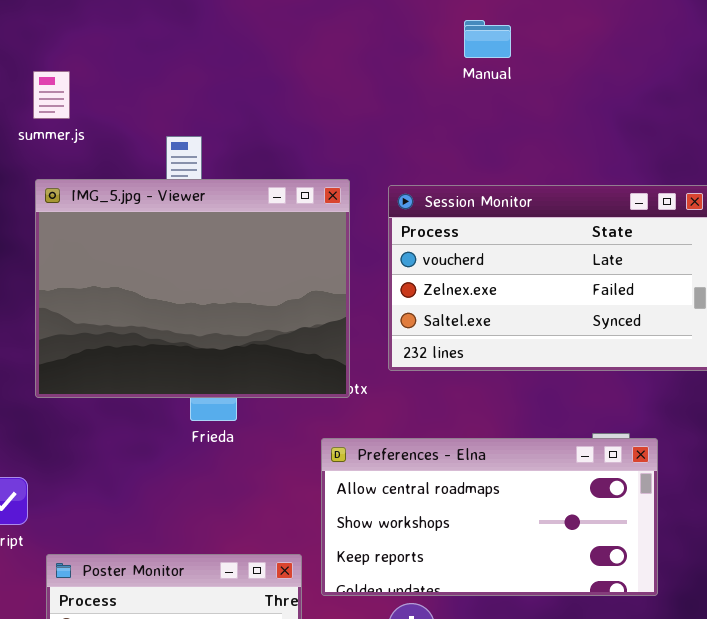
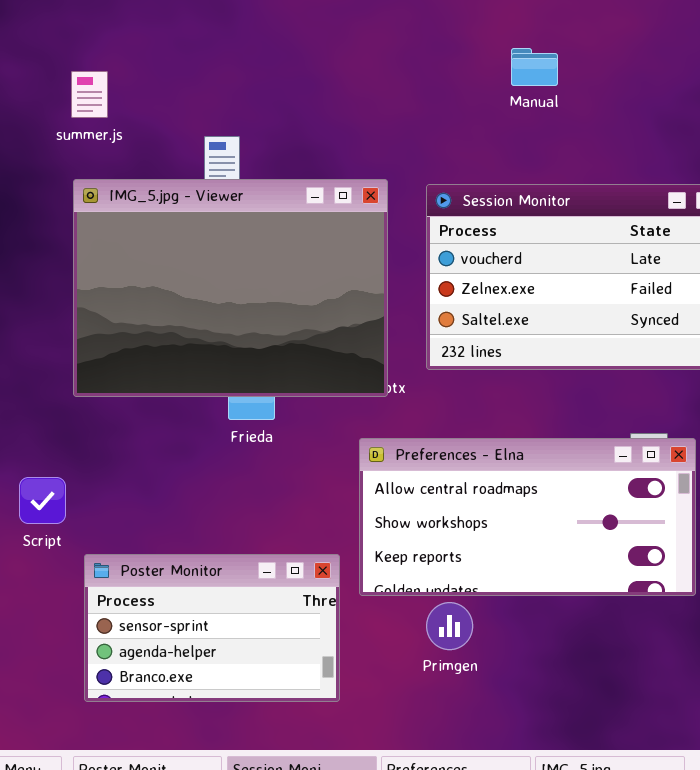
Manual: [464,20,511,58] -> [511,48,558,86], moved

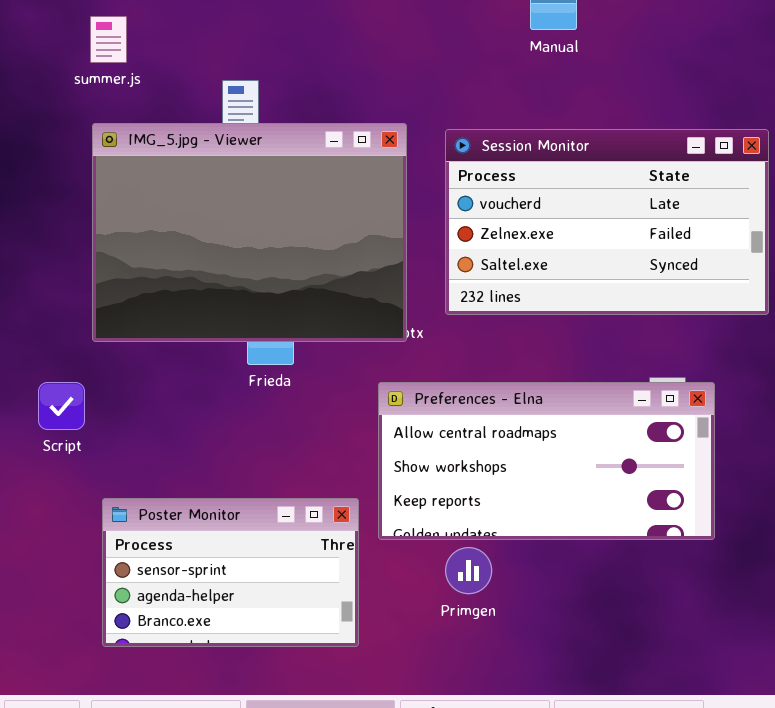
Script: [19,477,66,524] -> [38,382,85,430], moved

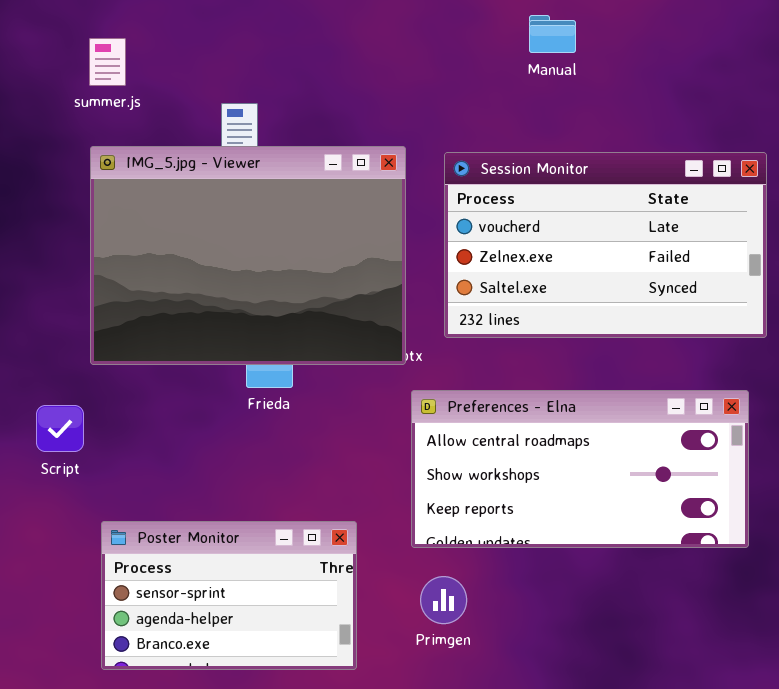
Preferences - Elna: [378,382,715,540] -> [411,390,749,548], moved
Primgen: [445,547,492,594] -> [420,576,467,624], moved

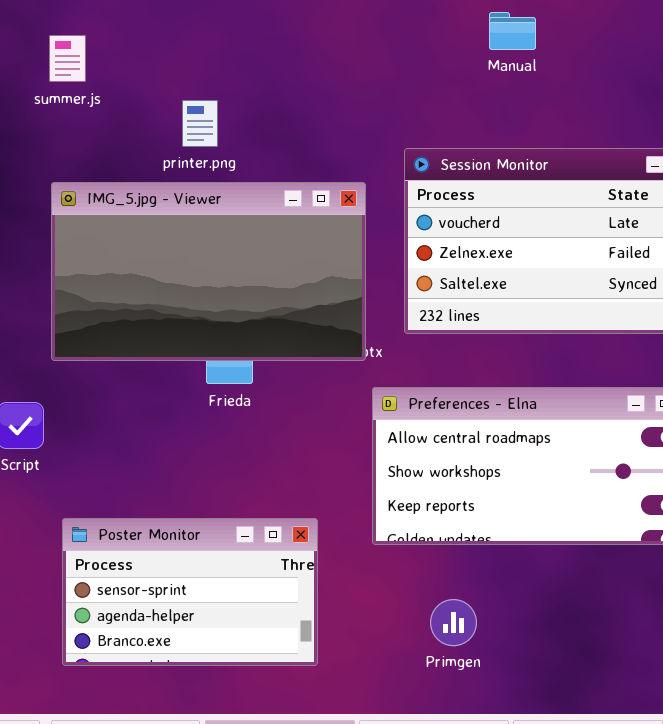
IMG_5.jpg - Viewer: [90,146,406,365] -> [51,182,366,361], resized
Primgen: [420,576,467,624] -> [430,599,477,646], moved

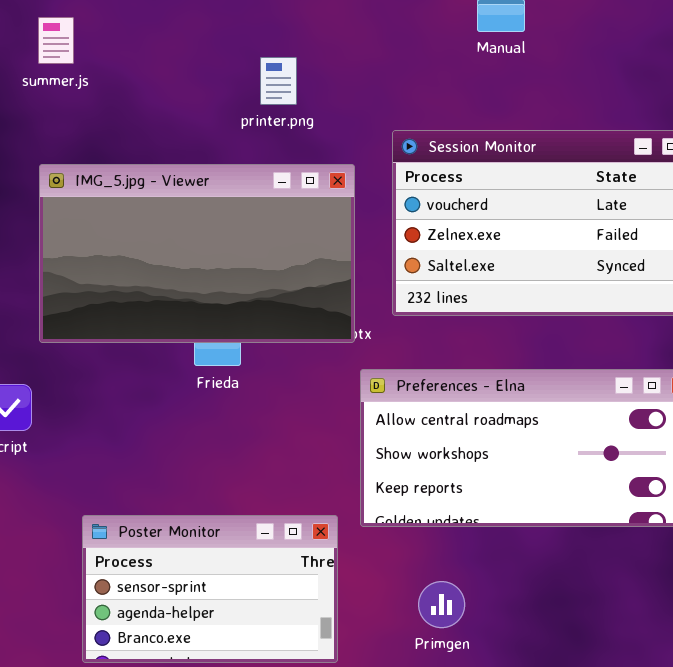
printer.png: [182,100,218,147] -> [260,57,297,105], moved
Poster Monitor: [62,518,318,666] -> [82,515,338,663], moved

